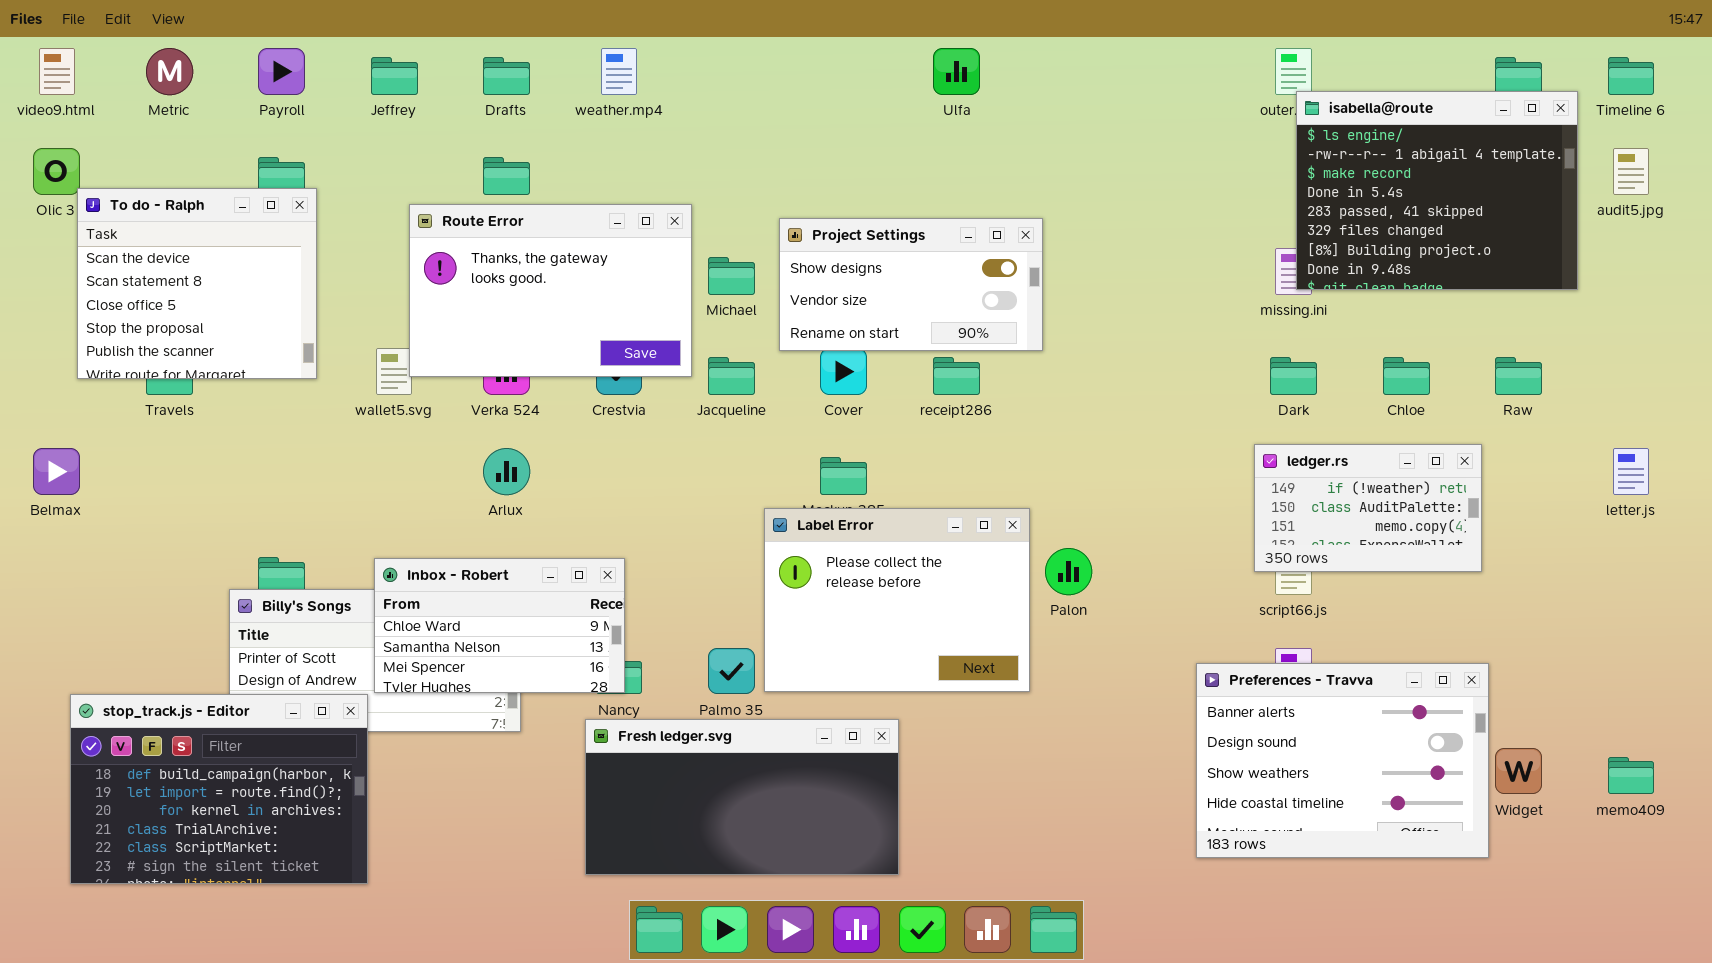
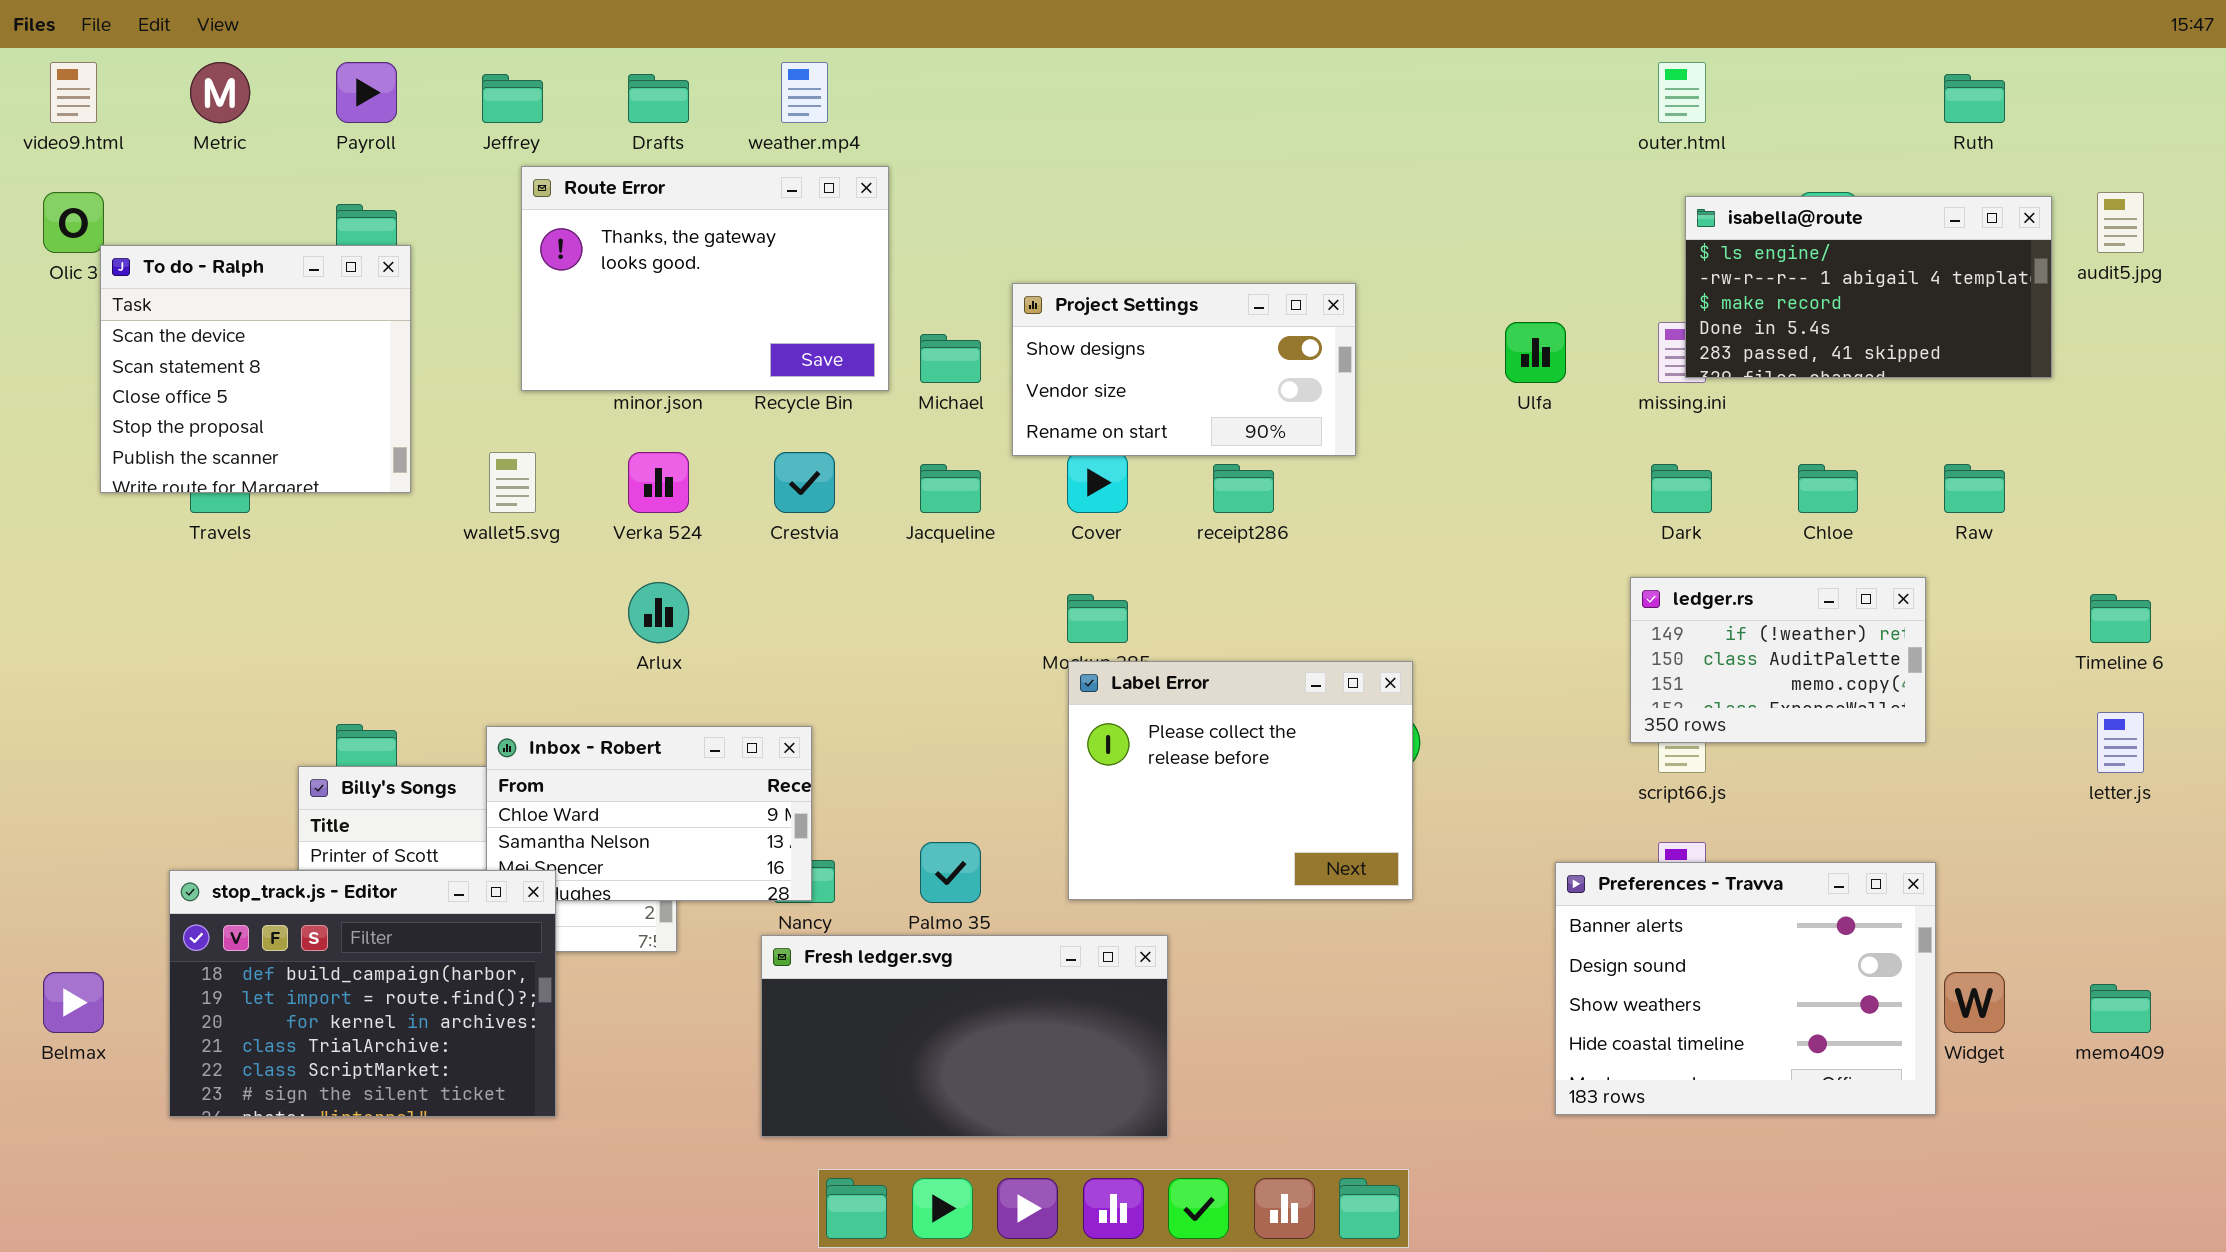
Ulfa: [933,48,980,95] -> [1505,322,1566,383], moved
Timeline 6: [1608,57,1654,95] -> [2090,594,2151,643], moved
isabella@route: [1296,91,1578,290] -> [1685,196,2052,378], resized
Route Error: [409,204,692,377] -> [521,166,889,391], moved
Belmax: [33,448,80,495] -> [43,972,104,1033], moved
letter.js: [1613,448,1649,495] -> [2097,712,2144,773], moved
Label Error: [764,508,1030,692] -> [1068,661,1413,900], moved
stop_track.js - Editor: [70,694,368,884] -> [169,870,556,1117], moved

